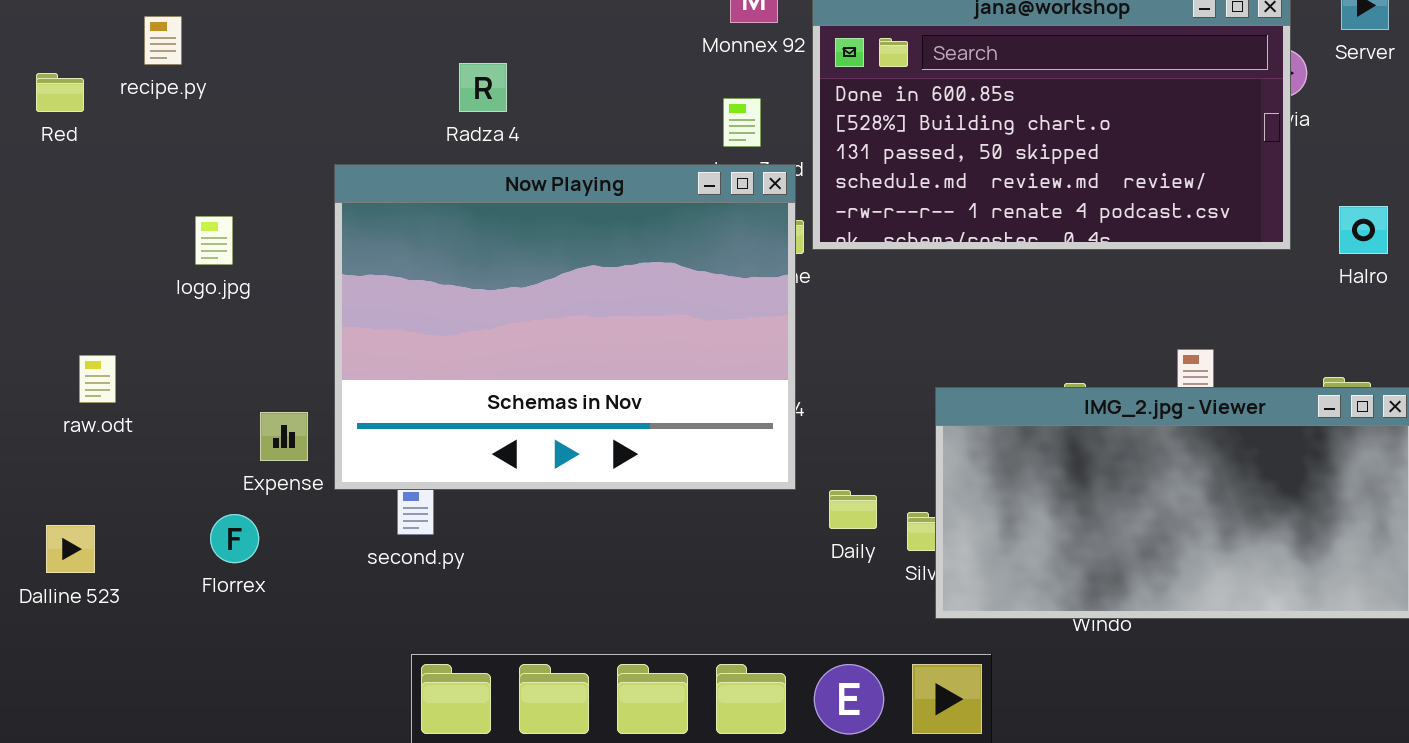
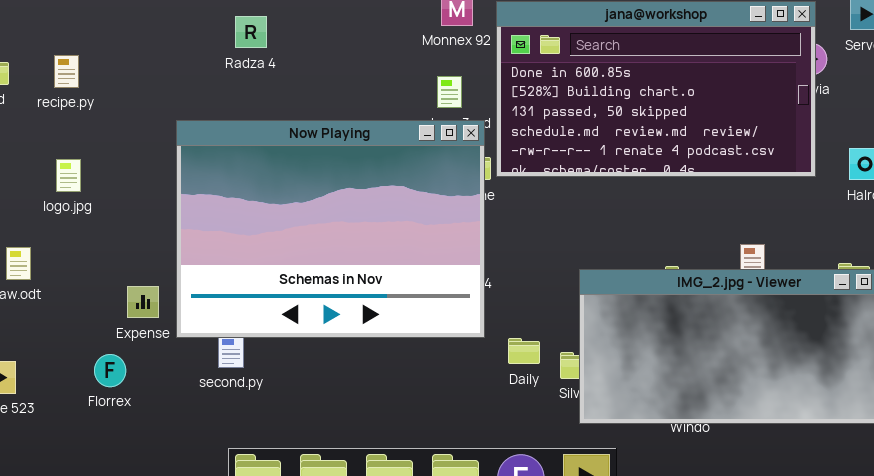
recipe.py: [144,16,182,65] -> [54,55,79,88], moved
Radza 4: [459,63,507,112] -> [235,16,267,48], moved
logo.jpg: [195,216,233,265] -> [56,159,81,192], moved

